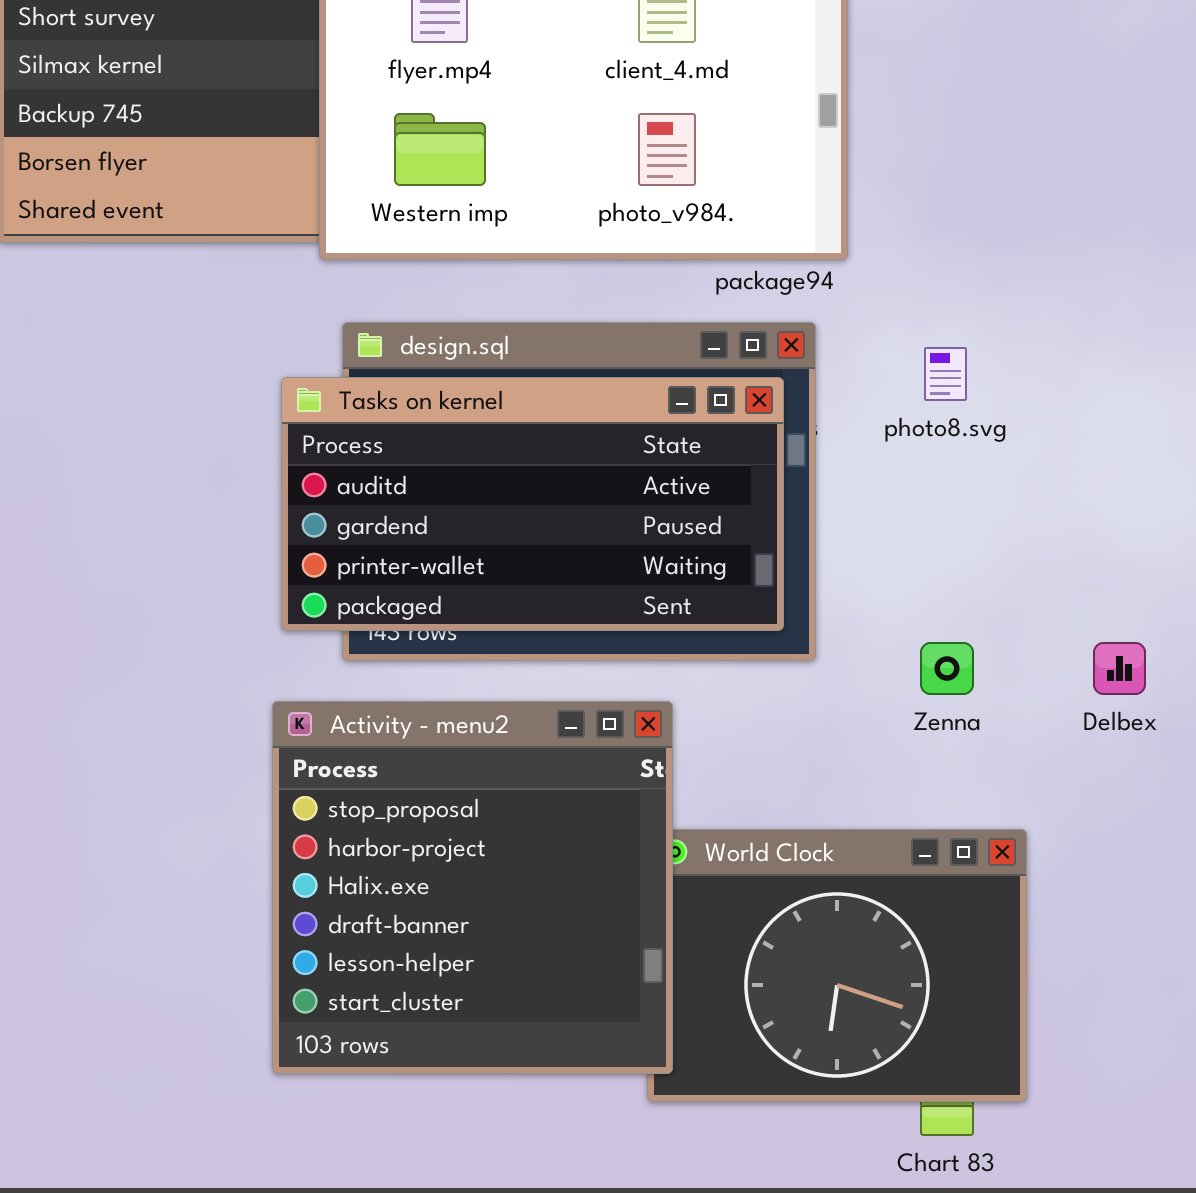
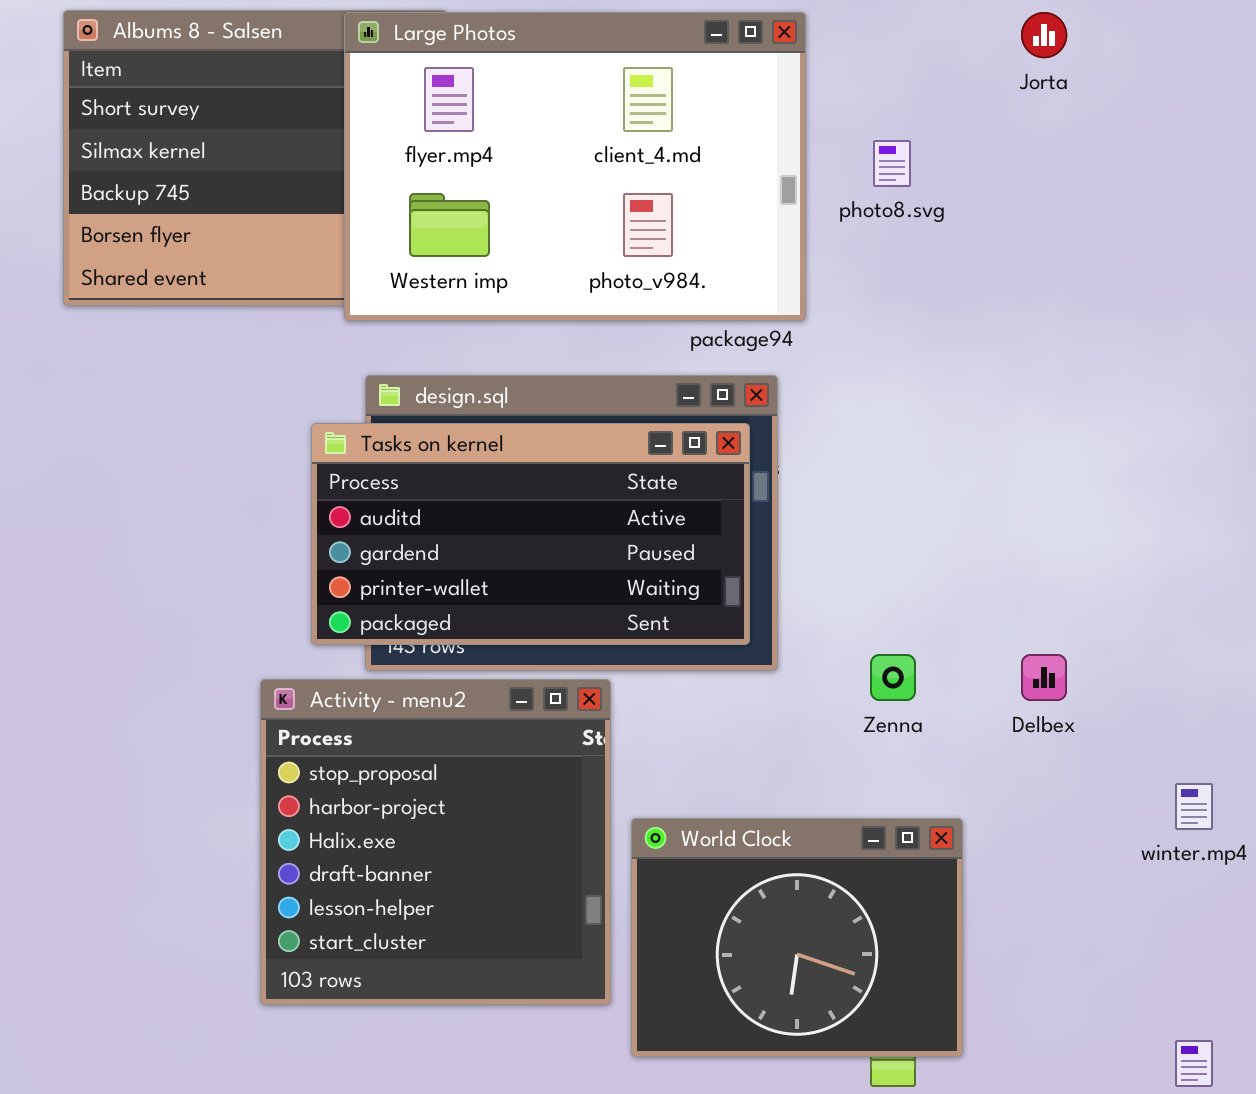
photo8.svg: [924,347,967,401] -> [873,140,911,187], moved
Activity - menu2: [272,701,673,1074] -> [260,679,611,1005], moved

